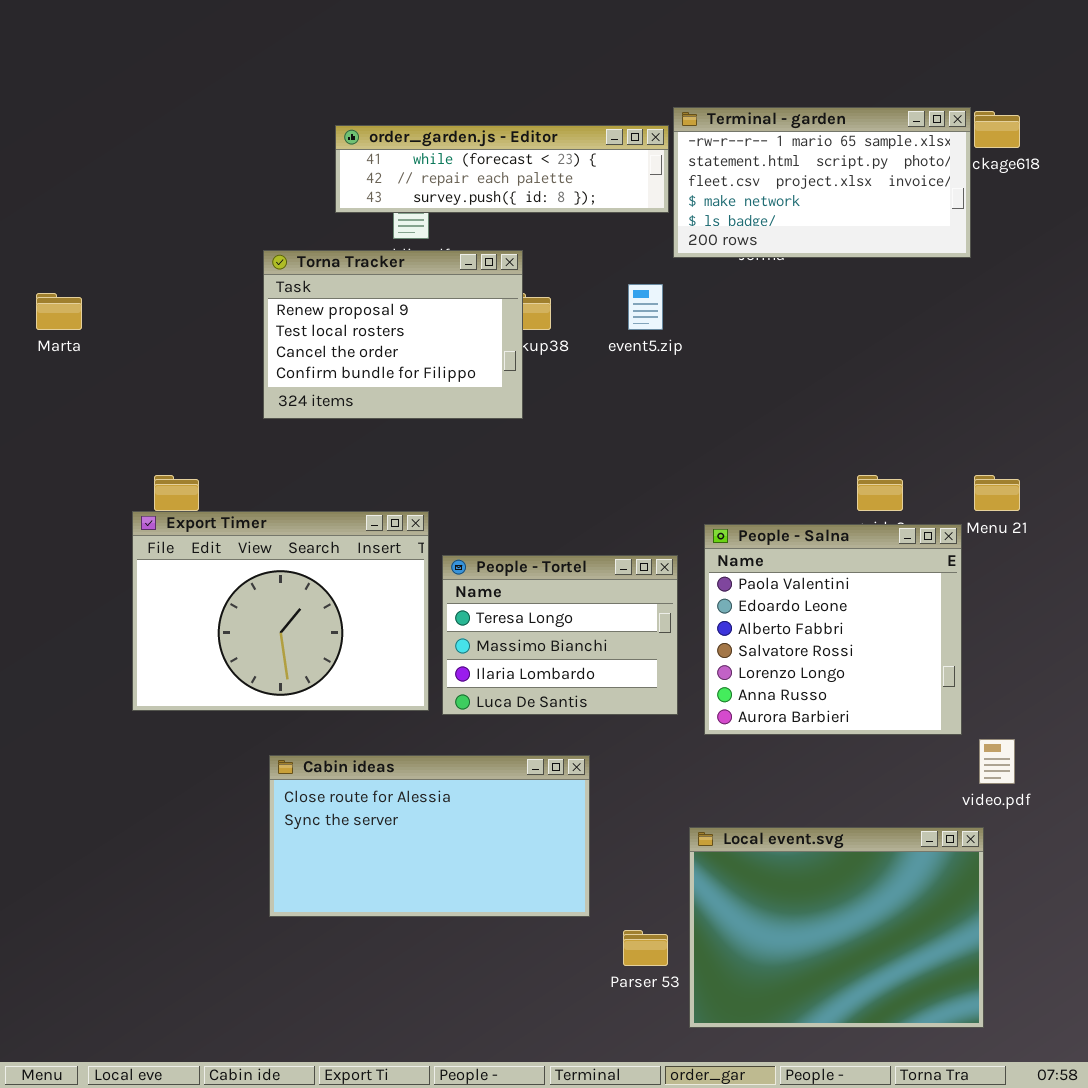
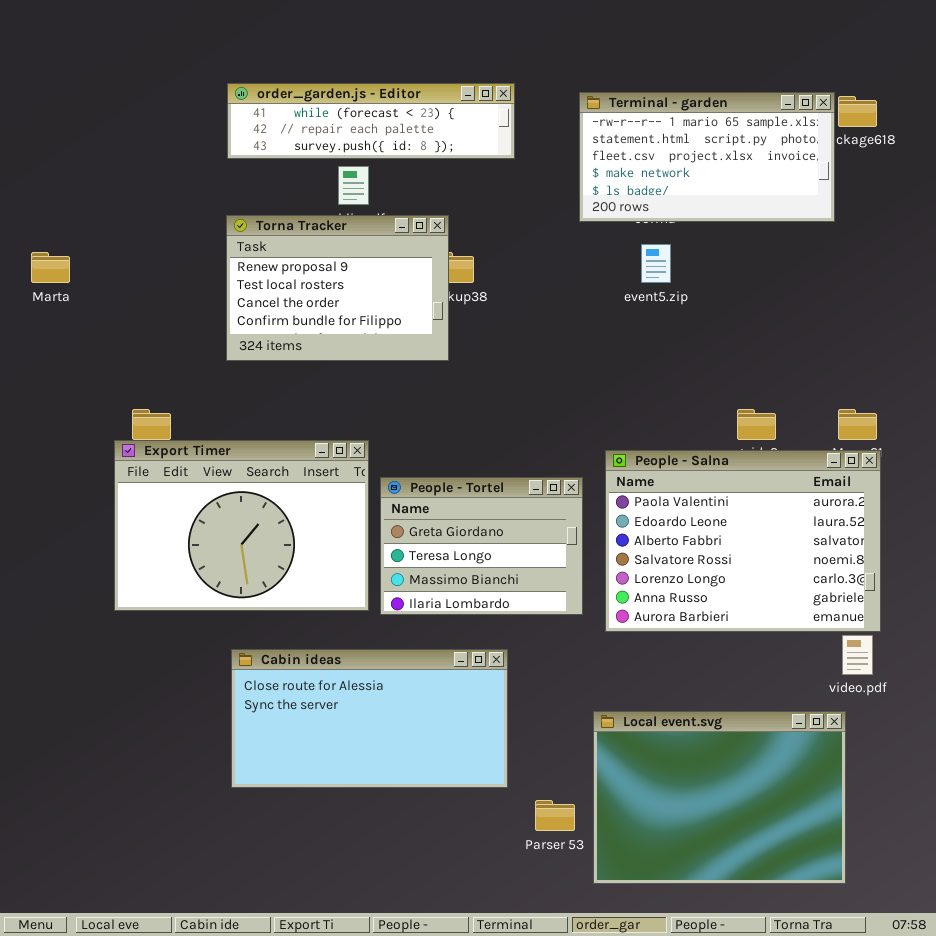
order_garden.js - Editor: [335,125,669,213] -> [227,83,515,159], moved
event5.zip: [628,284,663,330] -> [641,244,671,283], moved
People - Salna: [704,524,962,735] -> [605,450,881,632], resized
People - Tortel: [442,555,678,715] -> [380,477,583,615], scrolled up 1 row

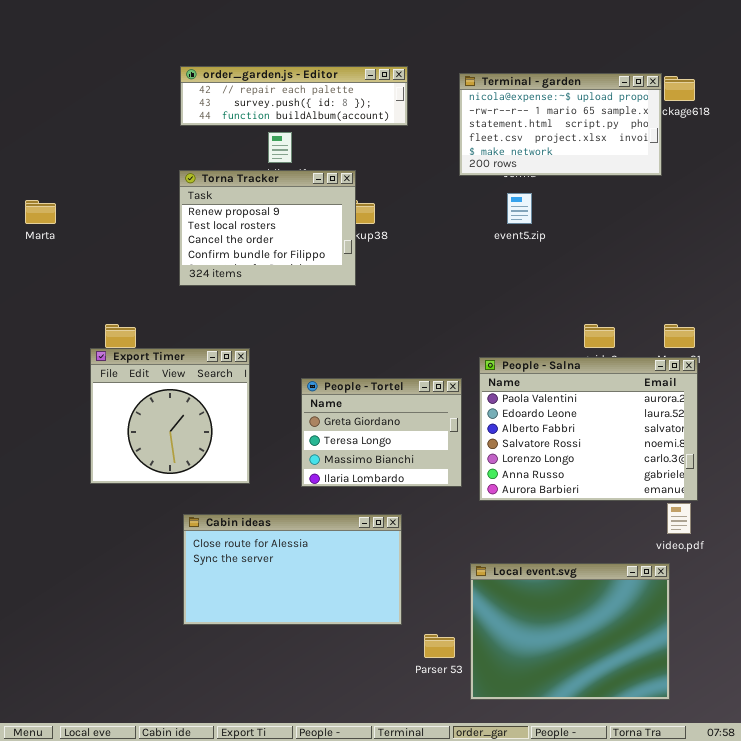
order_garden.js - Editor: [227,83,515,159] -> [180,66,408,126], scrolled down 1 row
Terminal - garden: [579,92,835,222] -> [459,73,662,176], scrolled up 1 row
Export Timer: [114,440,369,611] -> [90,348,250,484], resized

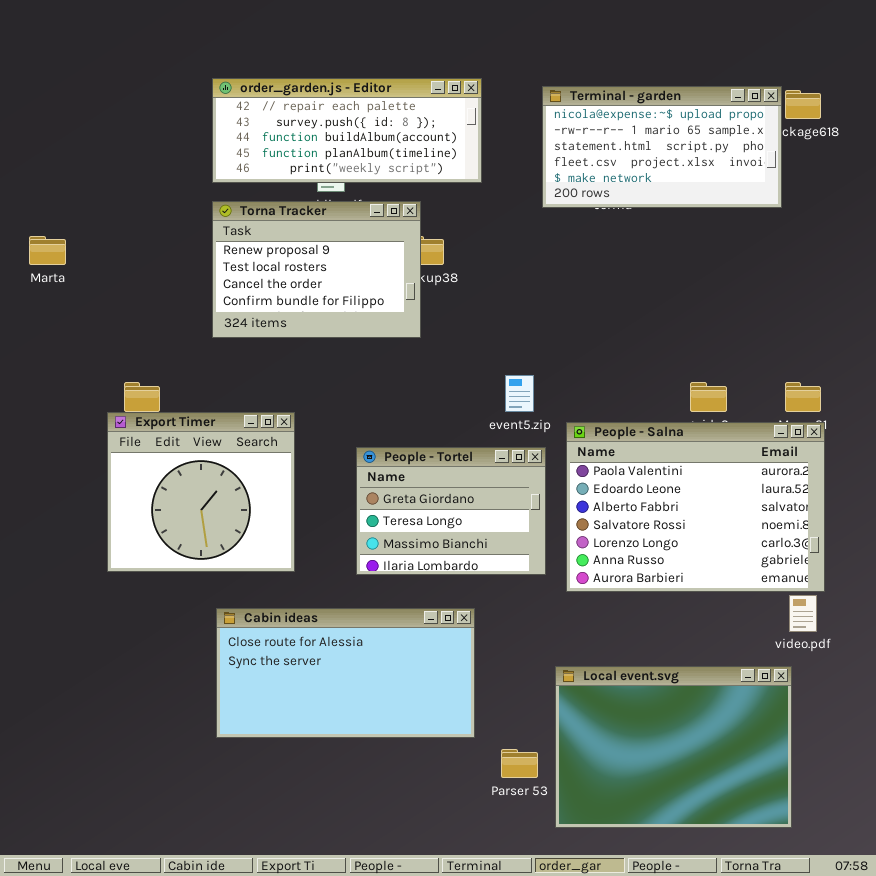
order_garden.js - Editor: [180,66,408,126] -> [212,78,482,183], resized
event5.zip: [507,193,532,224] -> [505,375,534,412], moved

